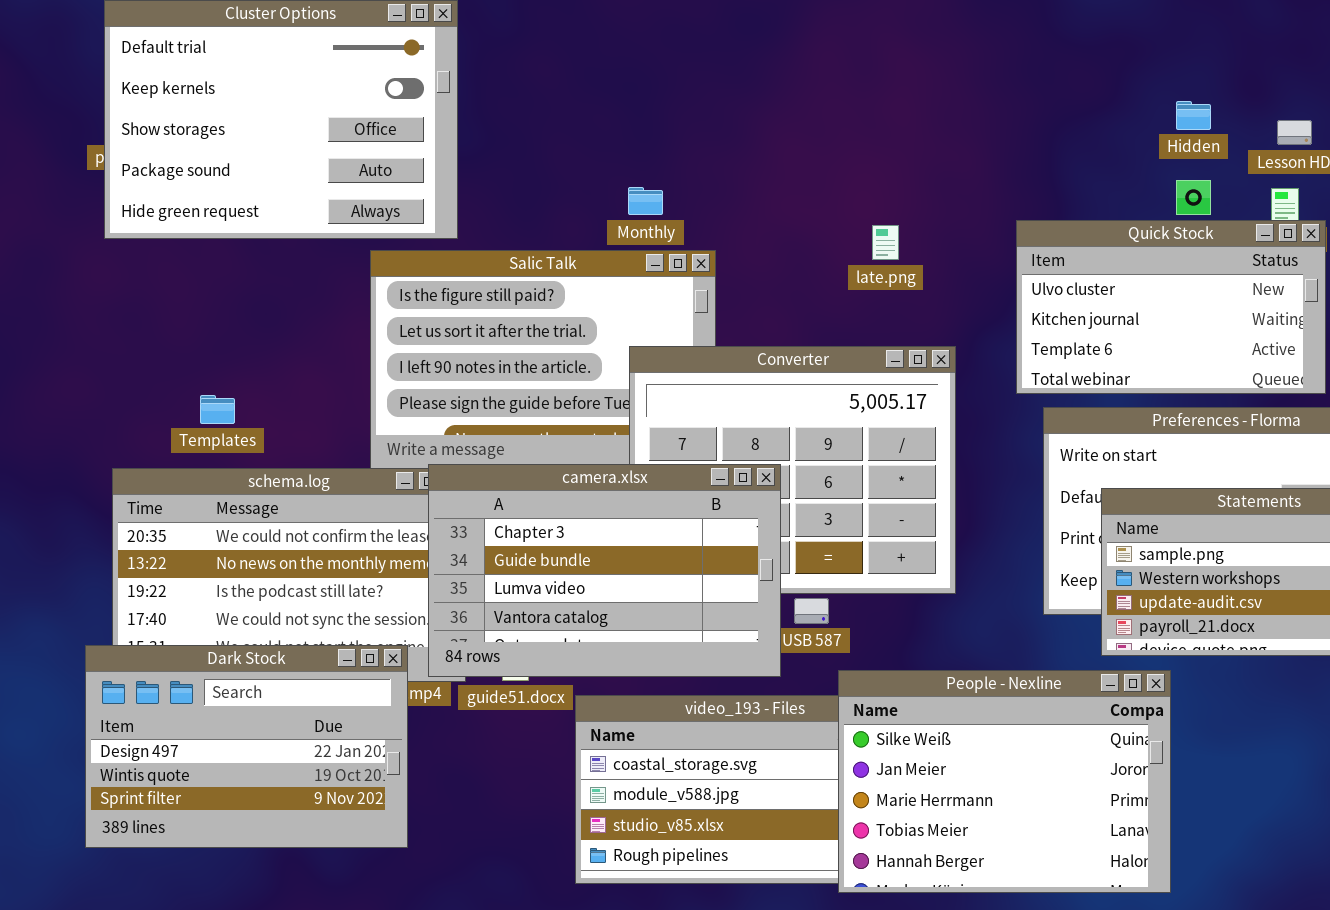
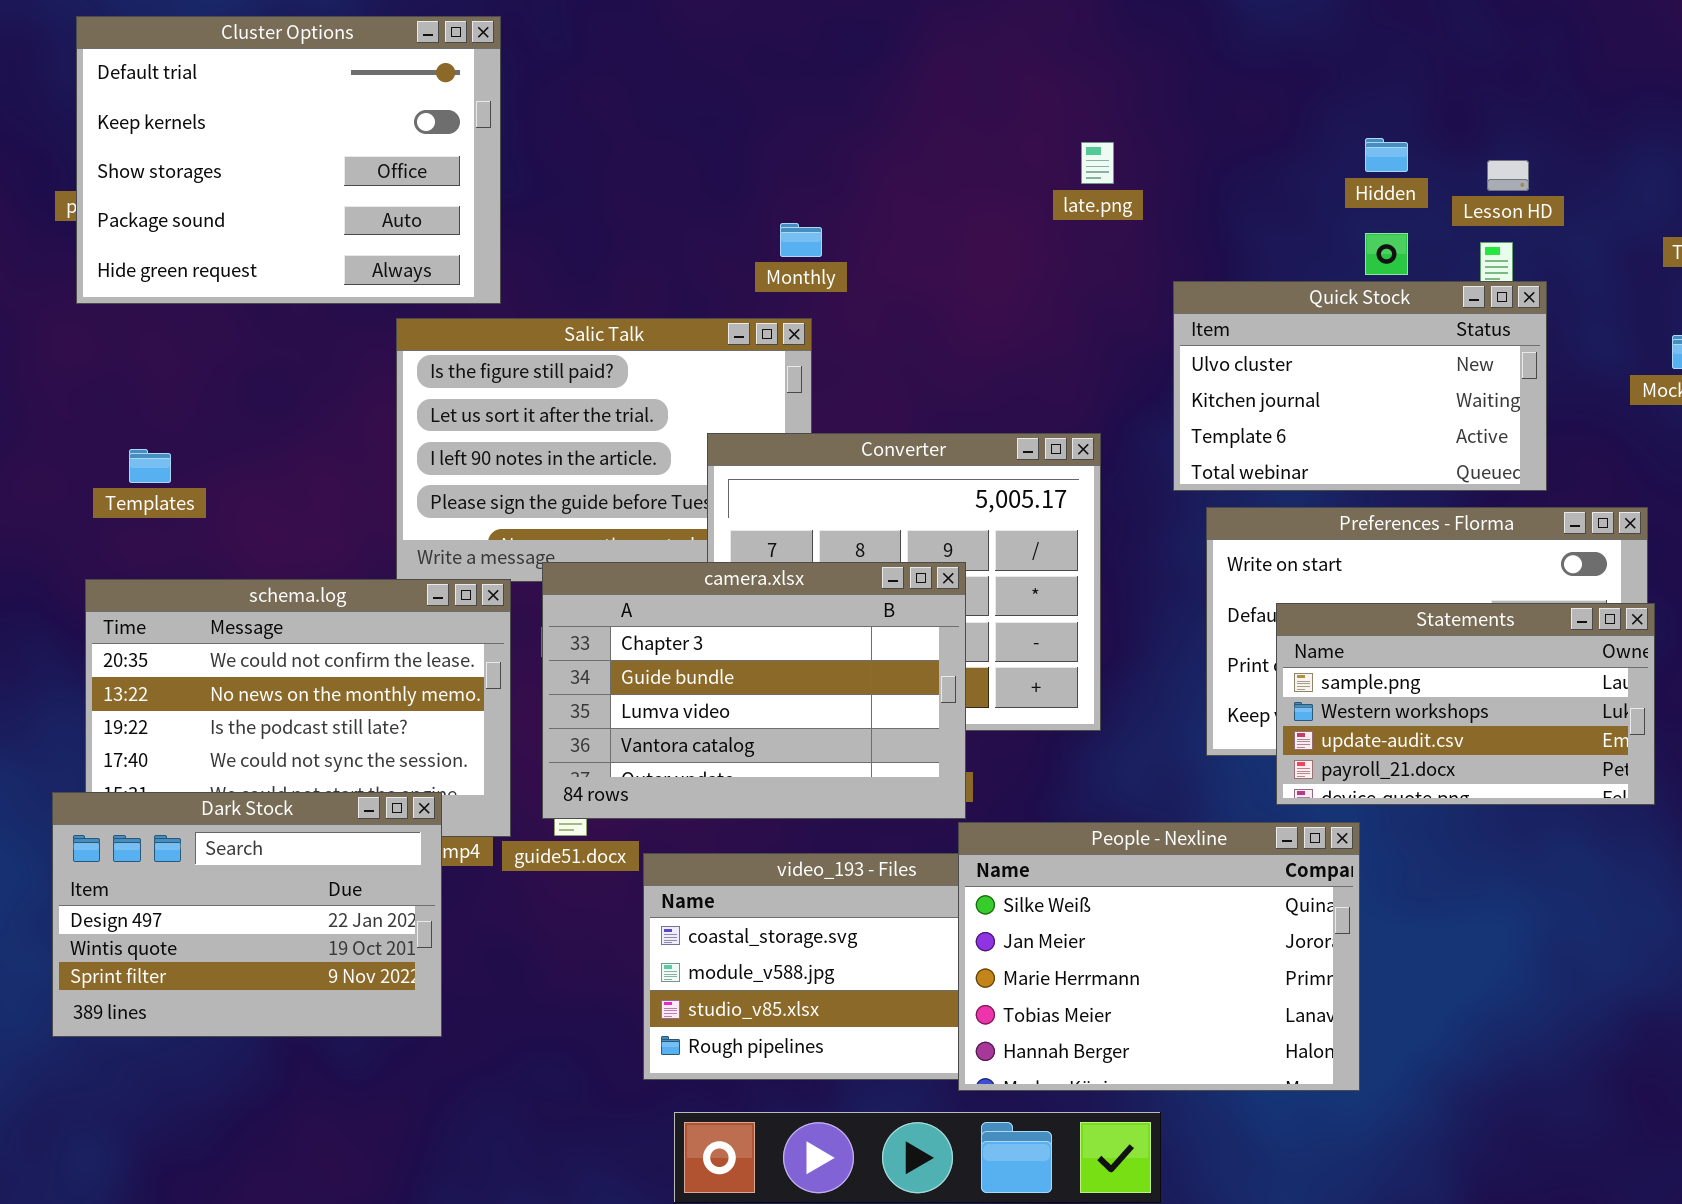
Monthly: [628,187,663,215] -> [780,223,822,257], moved
late.png: [872,225,899,260] -> [1081,142,1114,184], moved
Templates: [200,395,235,424] -> [129,449,171,483], moved
camera.xlsx: [428,464,781,677] -> [542,562,966,819], moved

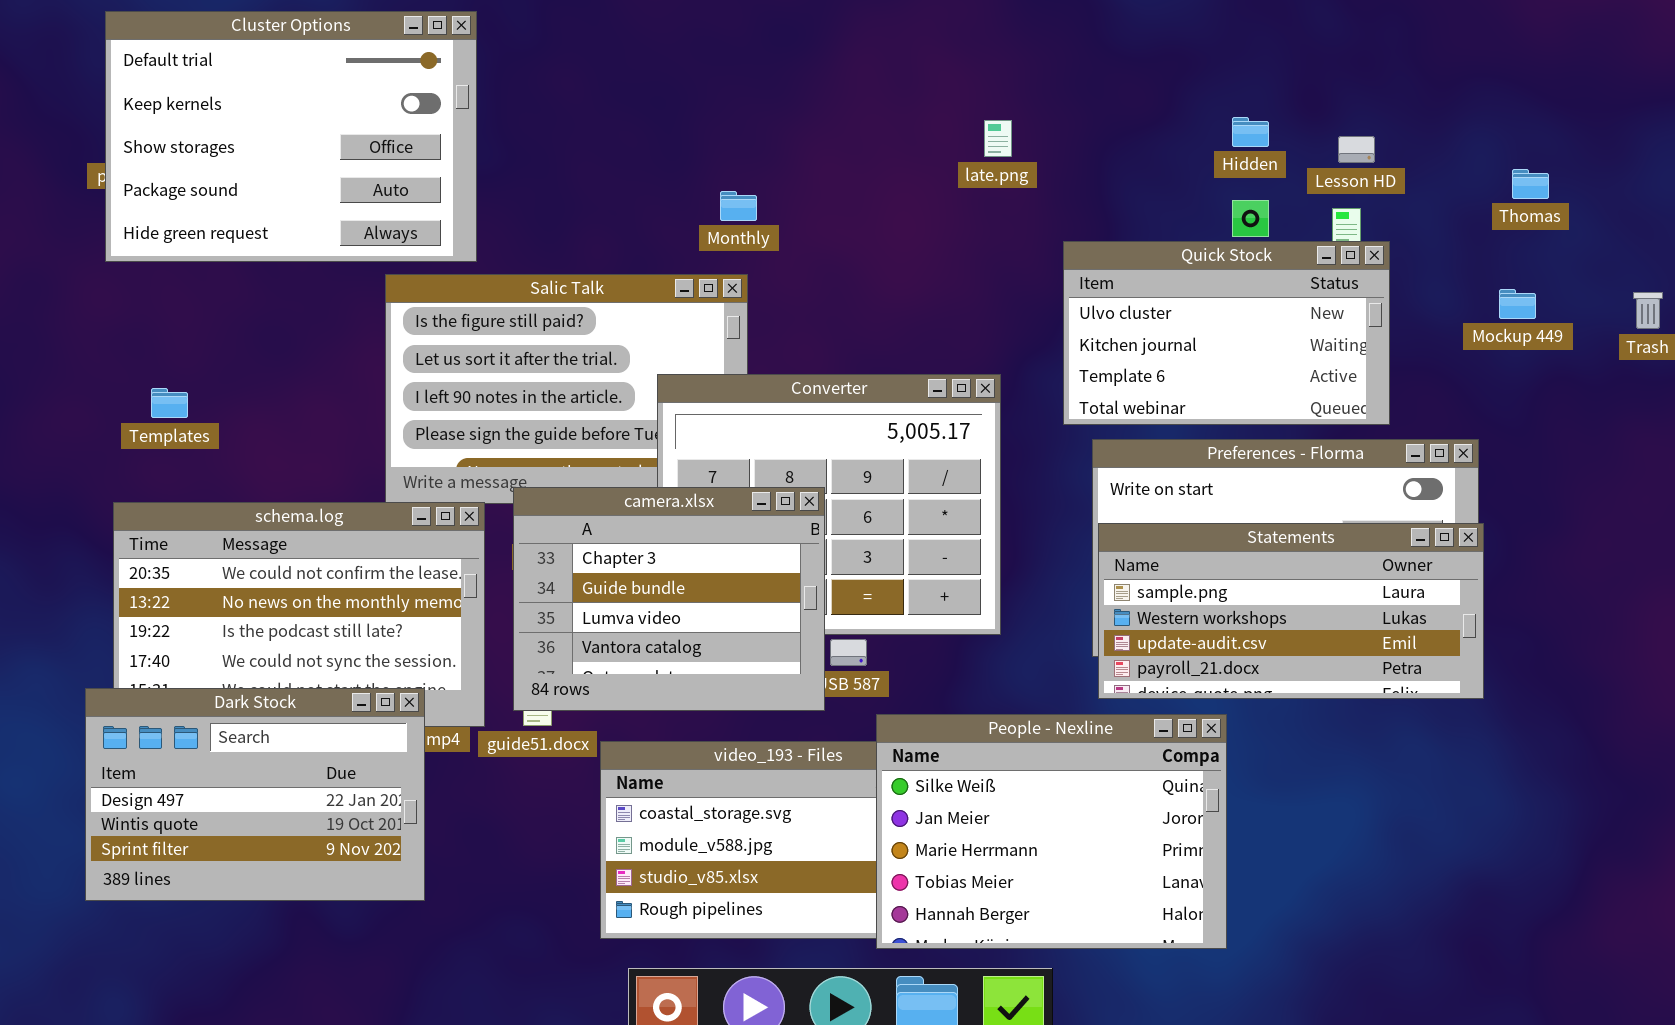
camera.xlsx: [542,562,966,819] -> [513,487,825,711], resized
Statements: [1276,603,1655,805] -> [1098,523,1484,699], resized

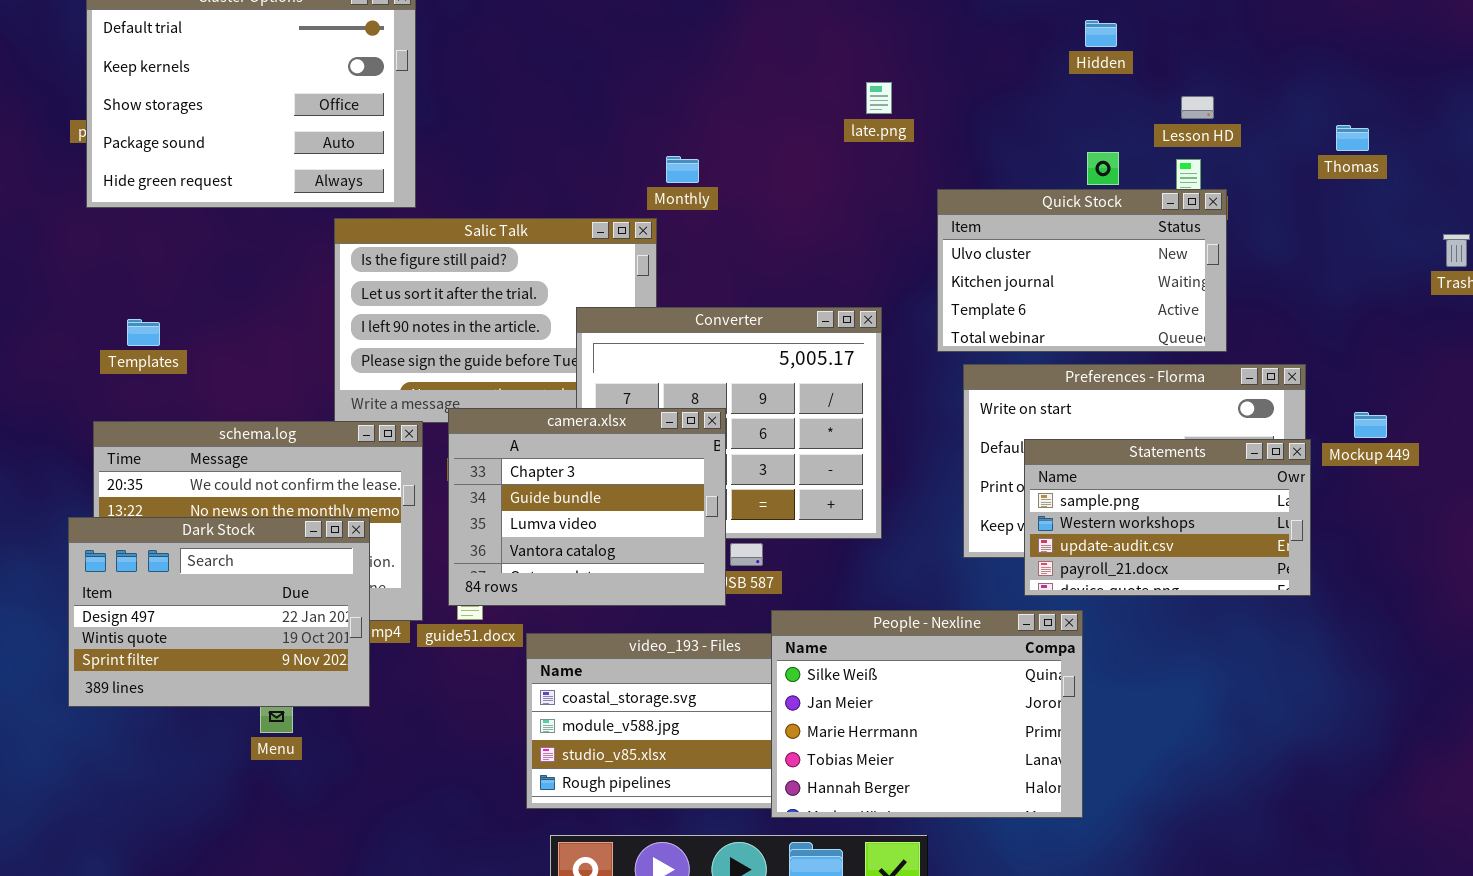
Hidden: [1232,117,1269,147] -> [1085,20,1117,47], moved
Monthly: [720,191,757,221] -> [666,156,699,183], moved
Mockup 449: [1499,289,1536,319] -> [1354,412,1387,438], moved
Statements: [1098,523,1484,699] -> [1024,439,1311,596], resized
Dark Stock: [85,688,425,901] -> [68,517,370,707], moved

